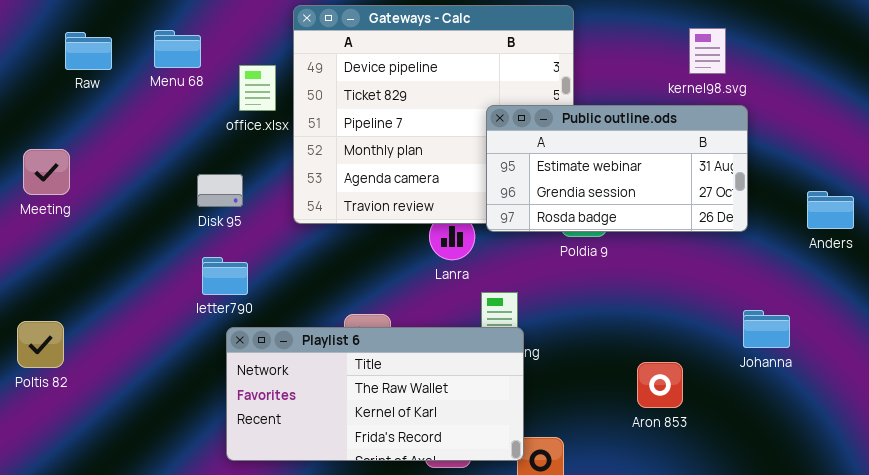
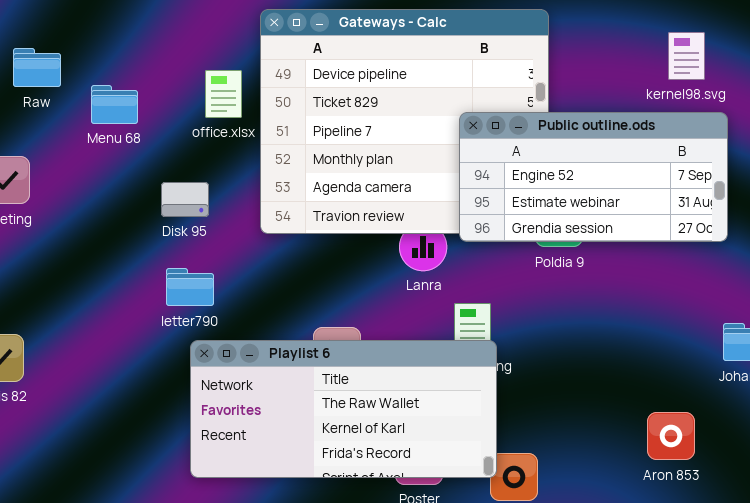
Menu 68: [154,30,201,68] -> [91,85,138,124], moved
Raw: [65,32,112,70] -> [13,48,61,87], moved
Public outline.ods: [486,105,748,232] -> [459,112,728,242], scrolled up 1 row
Aron 853: [637,362,683,408] -> [647,412,695,460], moved

